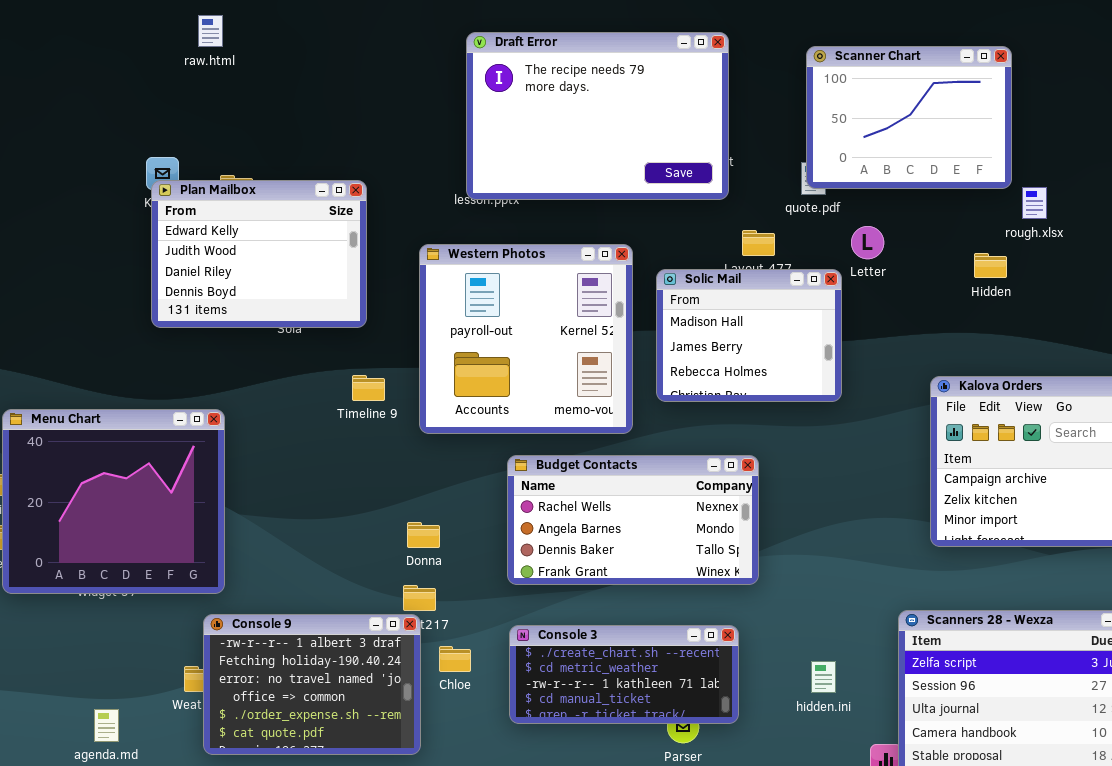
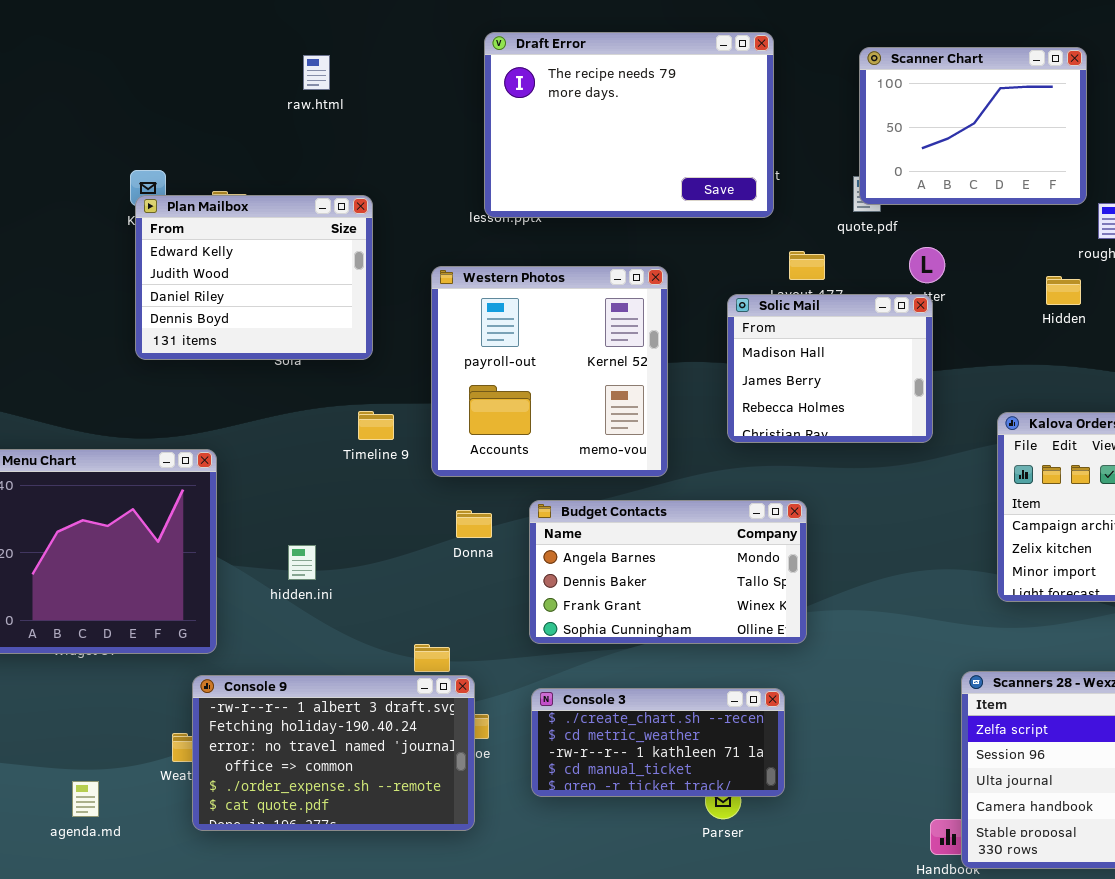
raw.html: [198,15,223,47] -> [303,55,330,90], moved
Solic Mail: [656,269,842,402] -> [727,294,933,443], moved
Budget Contacts: [507,455,759,585] -> [529,500,807,644], scrolled down 1 row
Donna: [407,522,440,548] -> [456,510,492,538], moved
Console 9: [203,614,421,755] -> [192,675,475,831], resized
hidden.ini: [811,661,836,693] -> [288,545,316,580], moved

